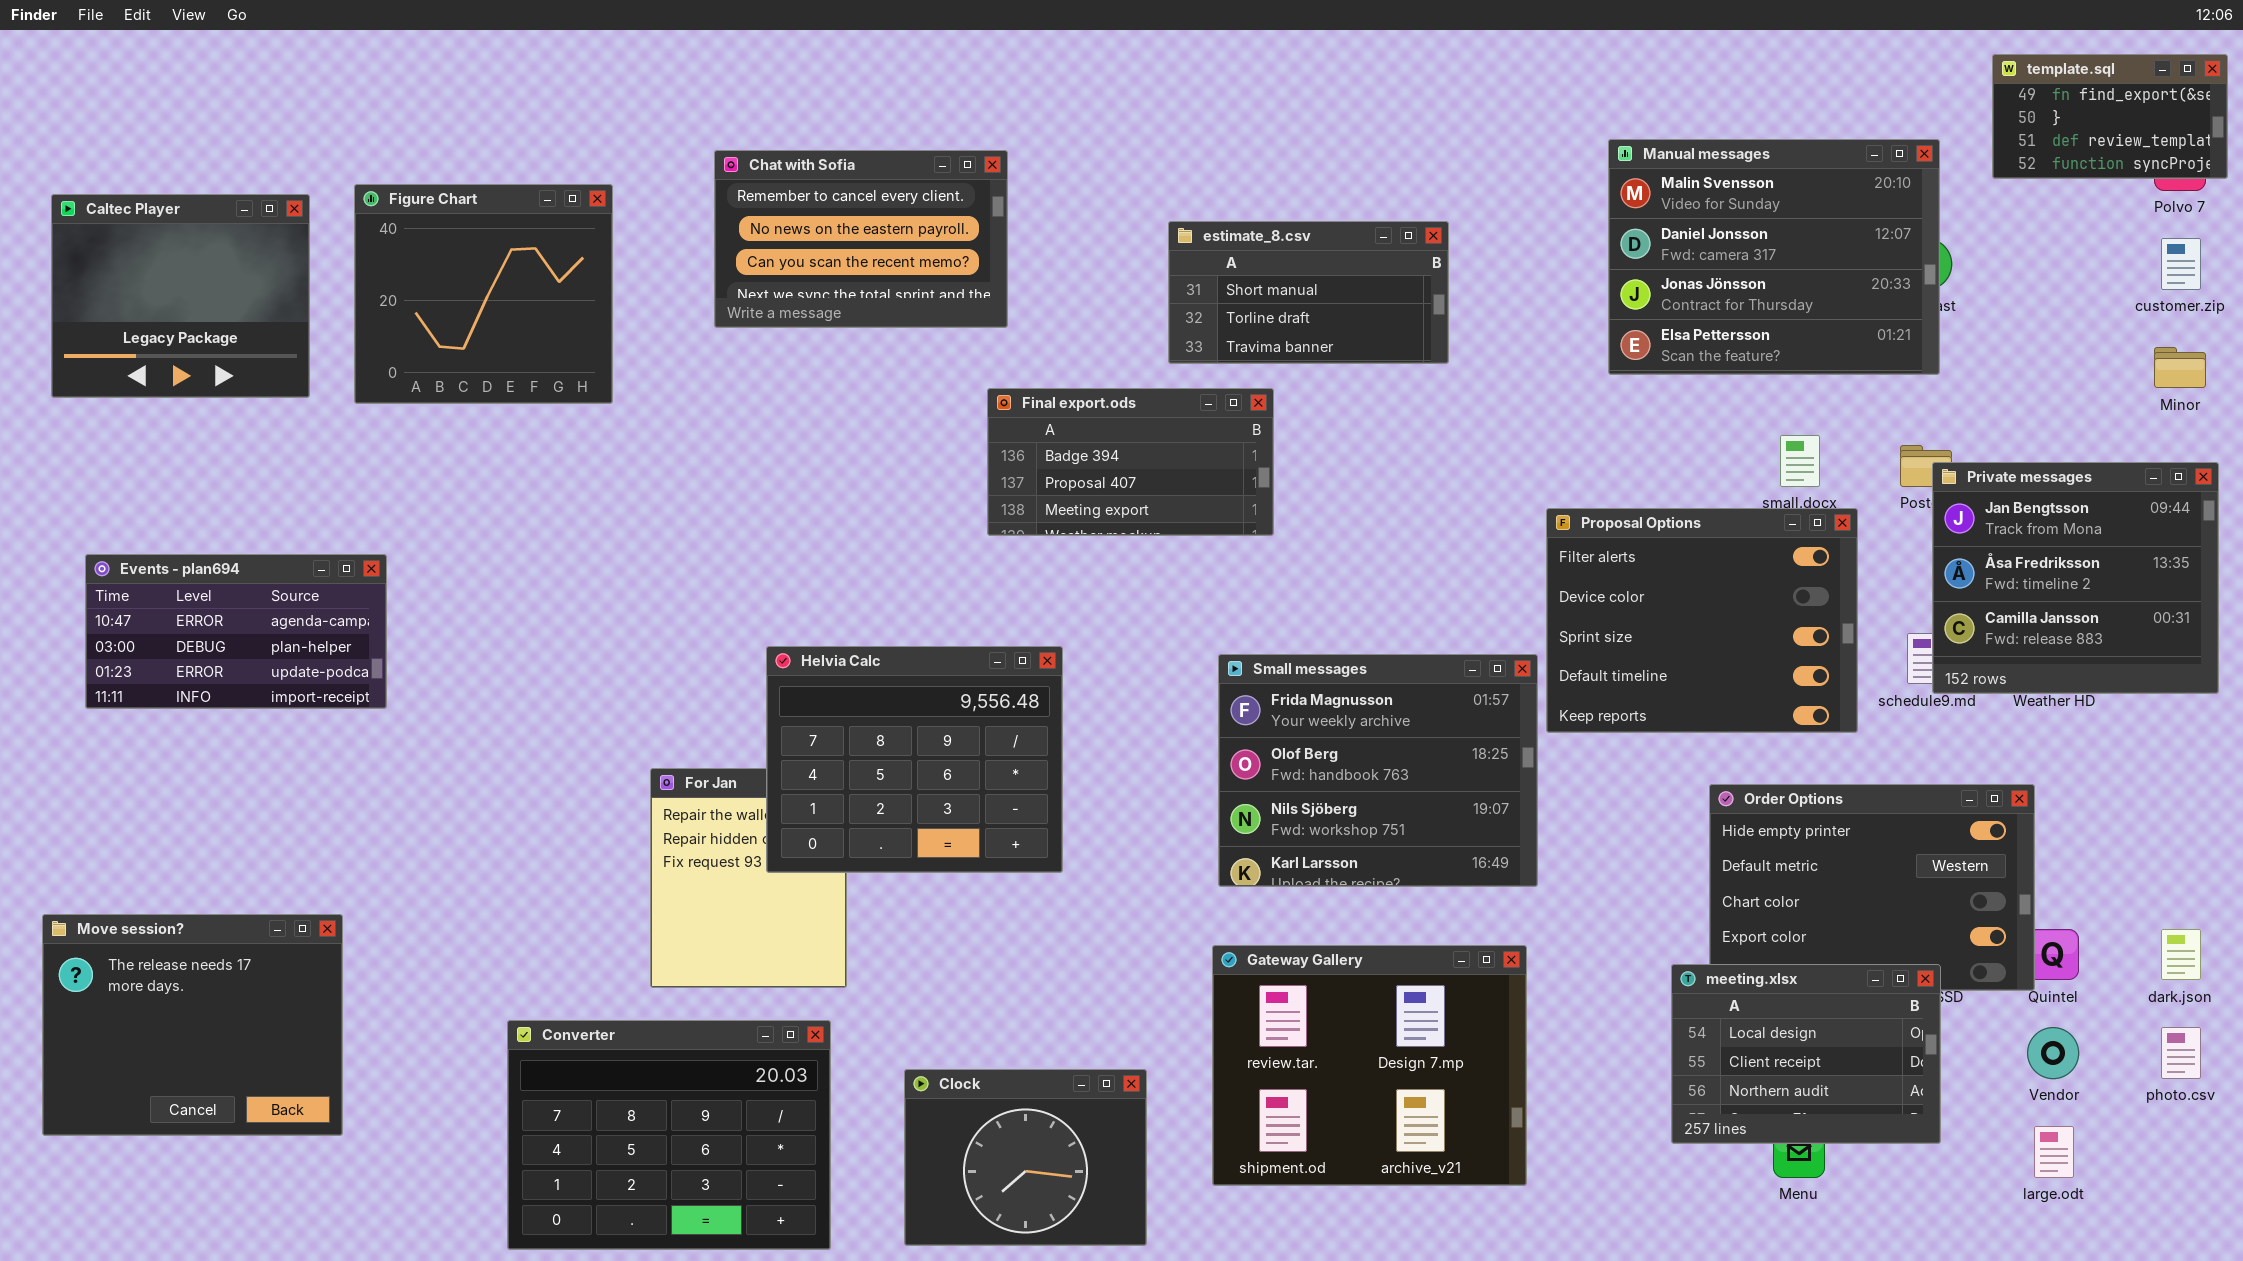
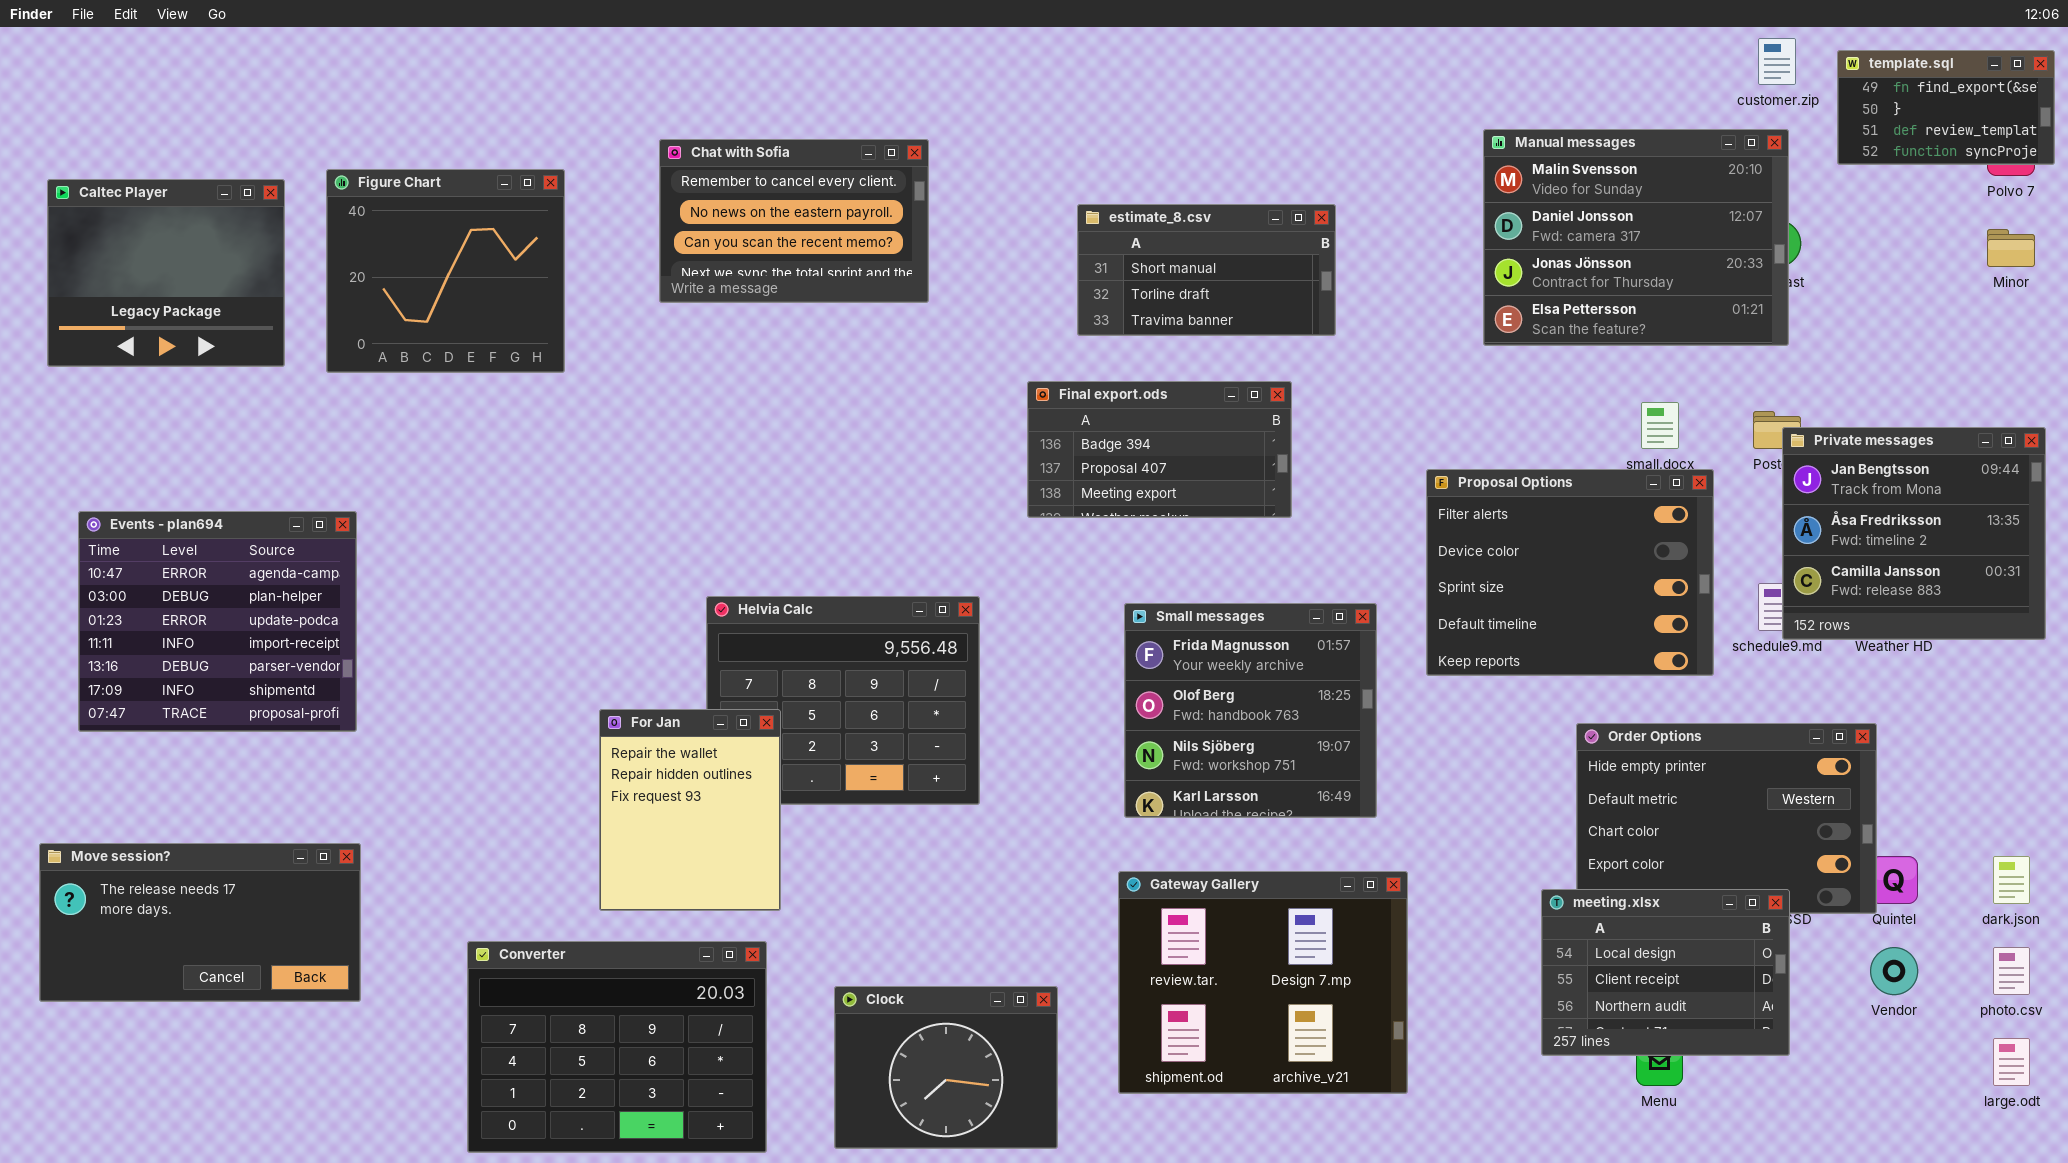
customer.zip: [2161,238,2201,290] -> [1758,38,1796,85], moved
Minor: [2154,347,2206,388] -> [1987,229,2035,267], moved
Final export.ods: [987,388,1274,536] -> [1027,381,1292,518], moved
Events - plan694: [85,554,387,709] -> [78,511,357,732], resized
Small messages: [1218,654,1538,887] -> [1124,603,1377,818], resized
For Jan: [650,768,847,988] -> [599,709,781,911], raised
Move session?: [42,914,343,1136] -> [39,843,361,1002], resized
large.odt: [2034,1126,2074,1178] -> [1993,1038,2030,1086], moved

